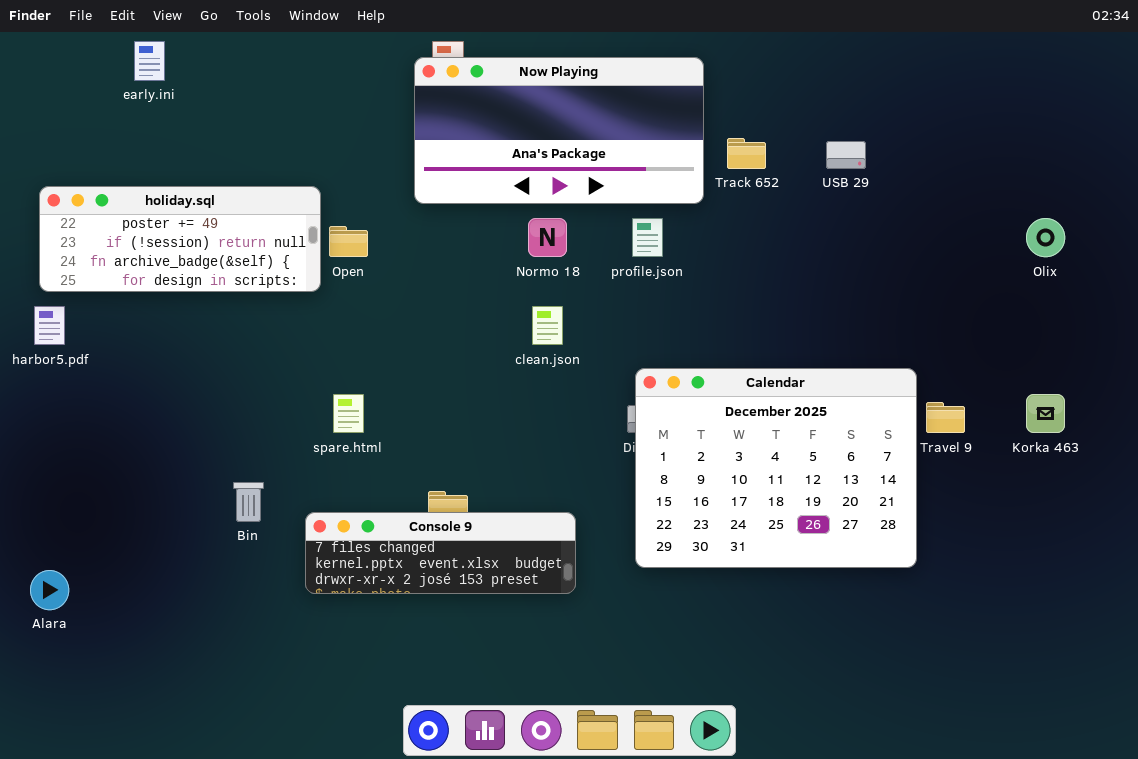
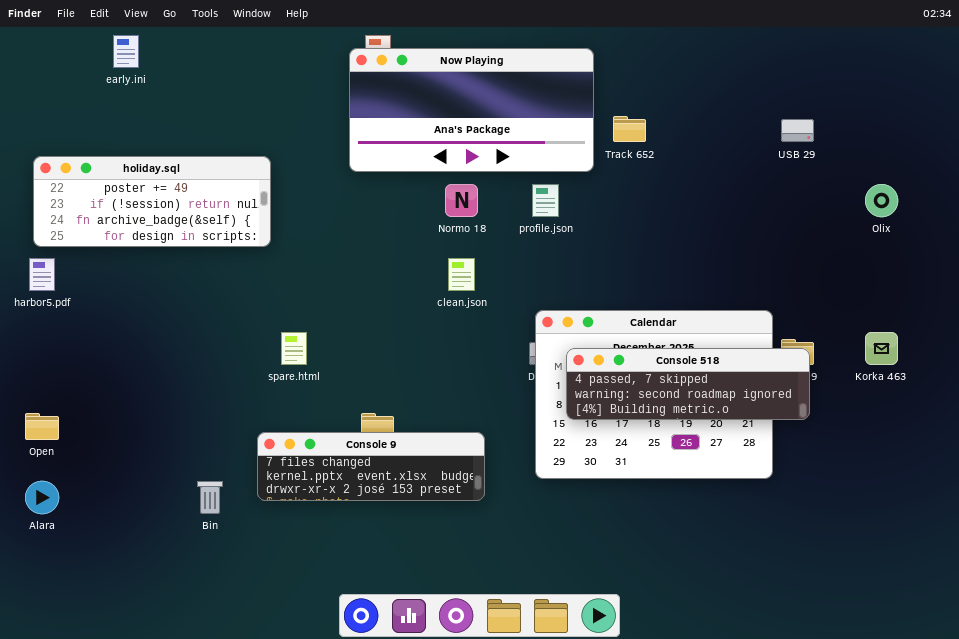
USB 29: [826,141,866,169] -> [781,119,814,142], moved
Open: [329,226,368,257] -> [25,413,59,440], moved
Console 518: none -> [566,348,810,420], opened
Bin: [233,482,264,522] -> [197,481,223,514], moved

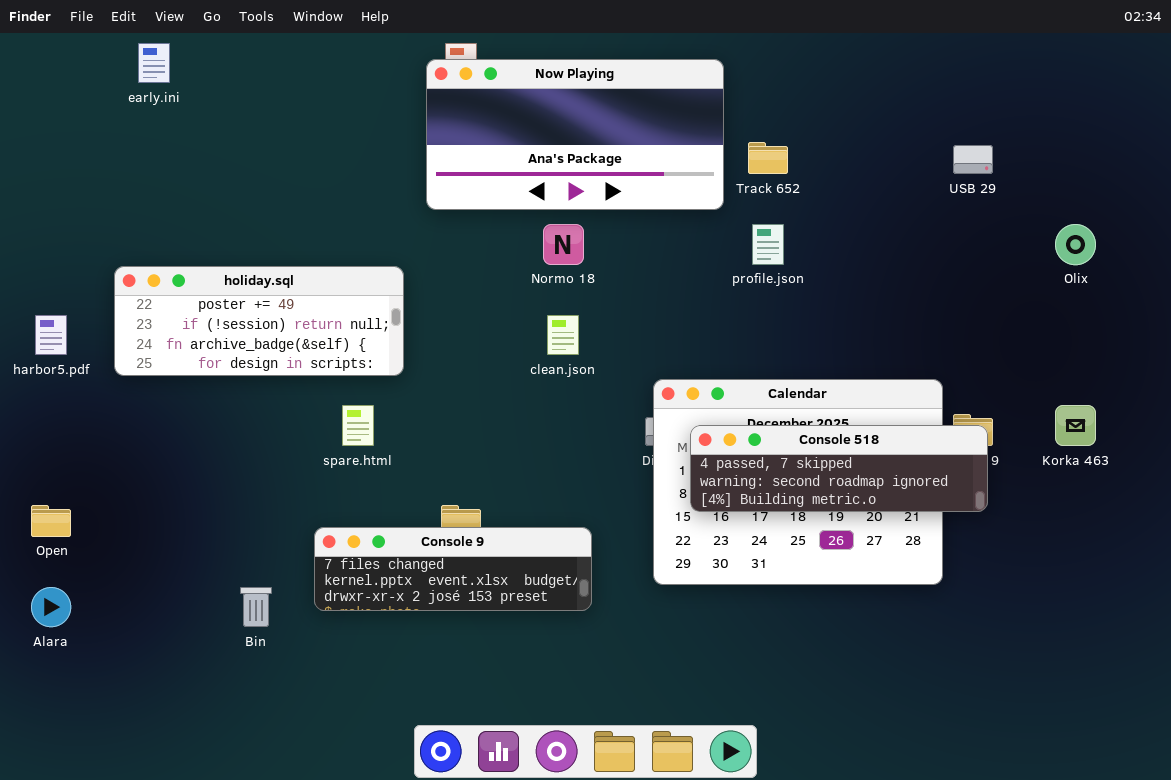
holiday.sql: [33,156,271,247] -> [114,266,404,376], moved
profile.json: [532,184,559,217] -> [752,224,784,265], moved

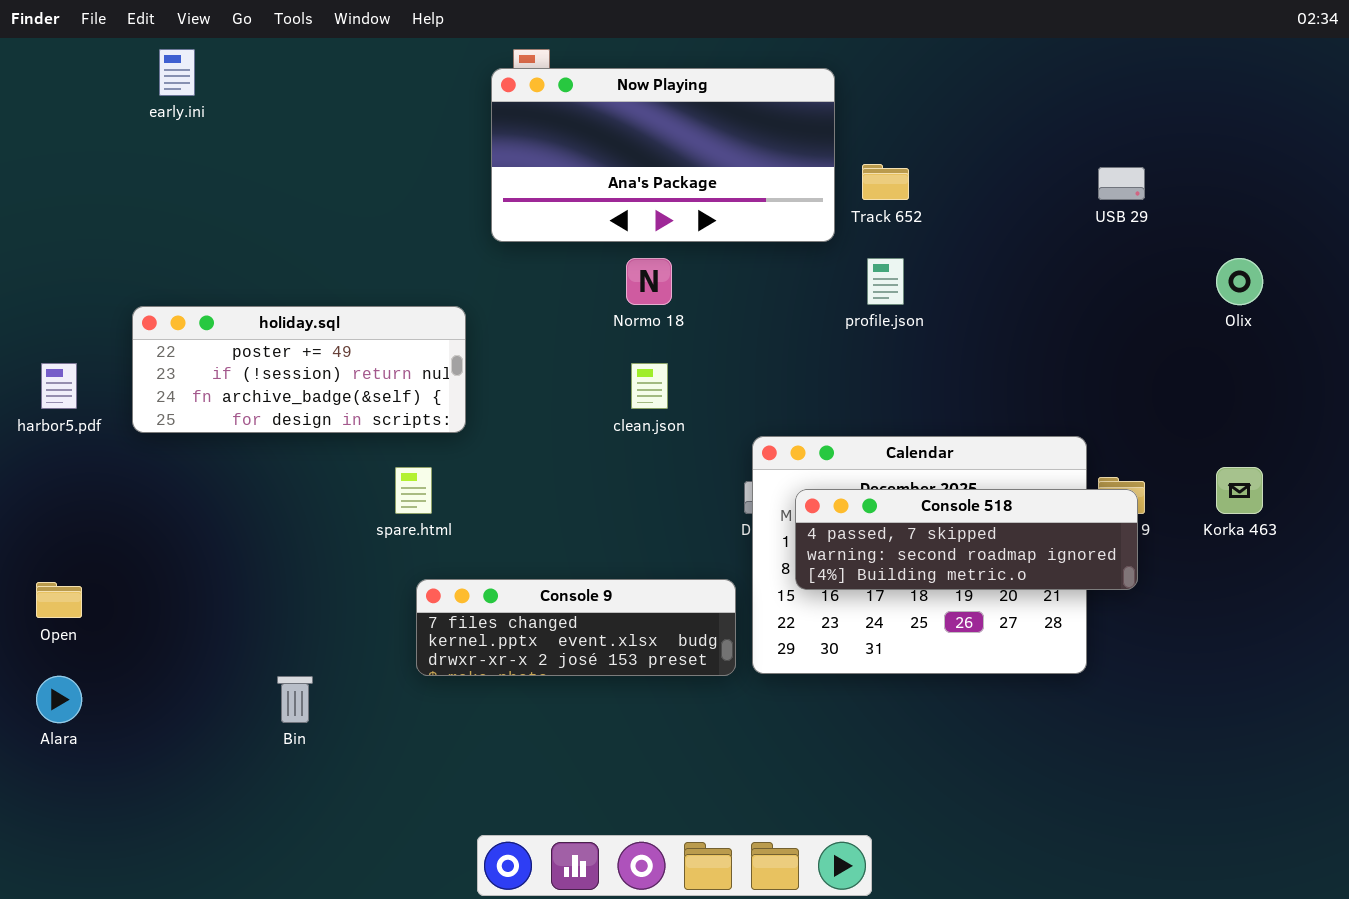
Console 9: [314,527,592,611] -> [416,579,736,676], moved

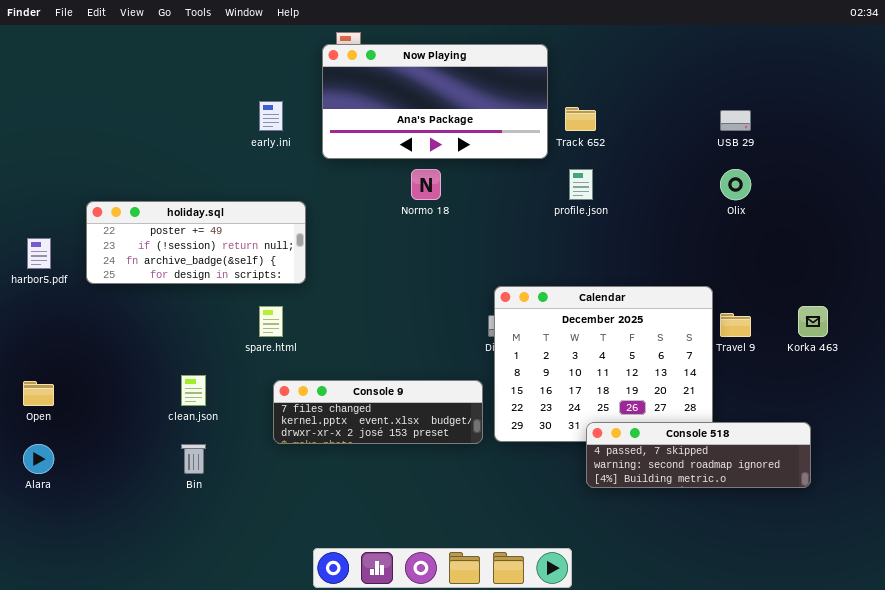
early.ini: [159,49,195,96] -> [259,101,283,131], moved
Olix: [1216,258,1263,305] -> [720,169,751,200], moved
clean.json: [631,363,668,409] -> [181,375,206,406], moved
Console 518: [795,489,1138,590] -> [586,422,811,488], moved

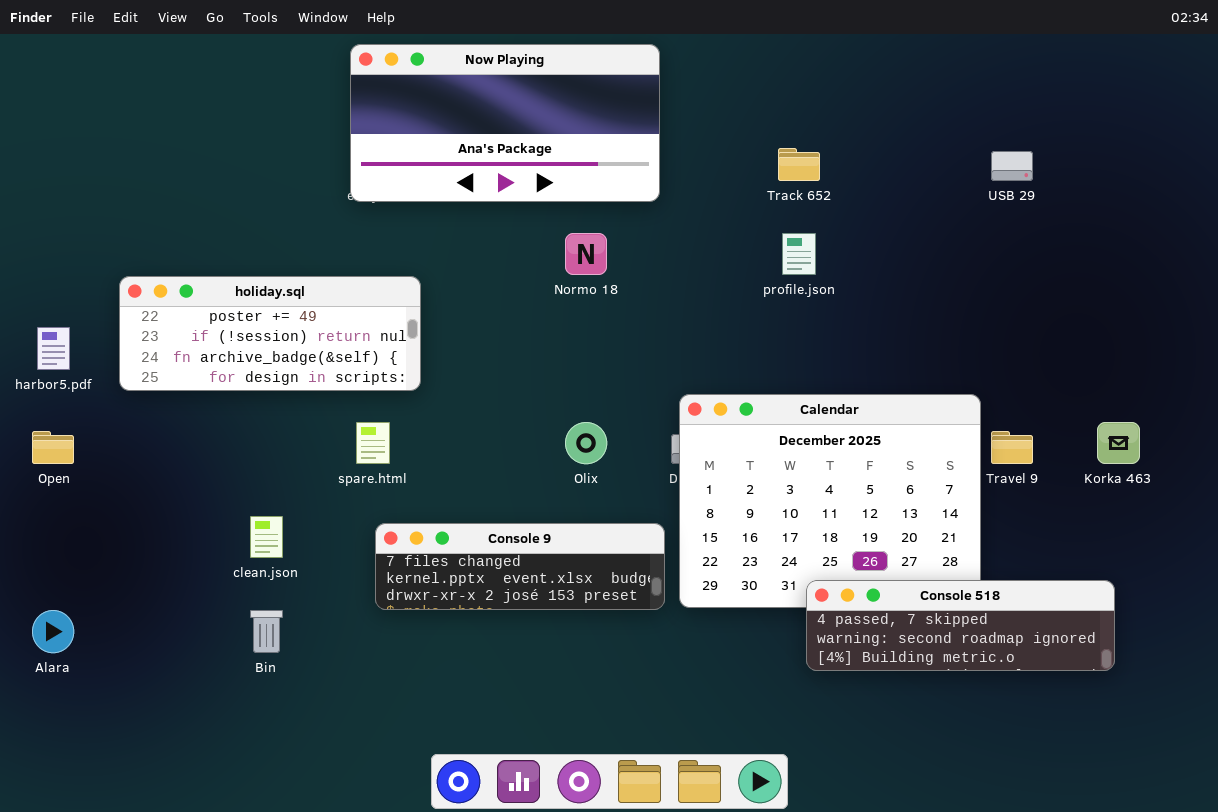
Now Playing: [322,44,548,159] -> [350,44,660,202], moved
Olix: [720,169,751,200] -> [565,422,607,464], moved
Open: [23,381,54,406] -> [32,431,74,464], moved

